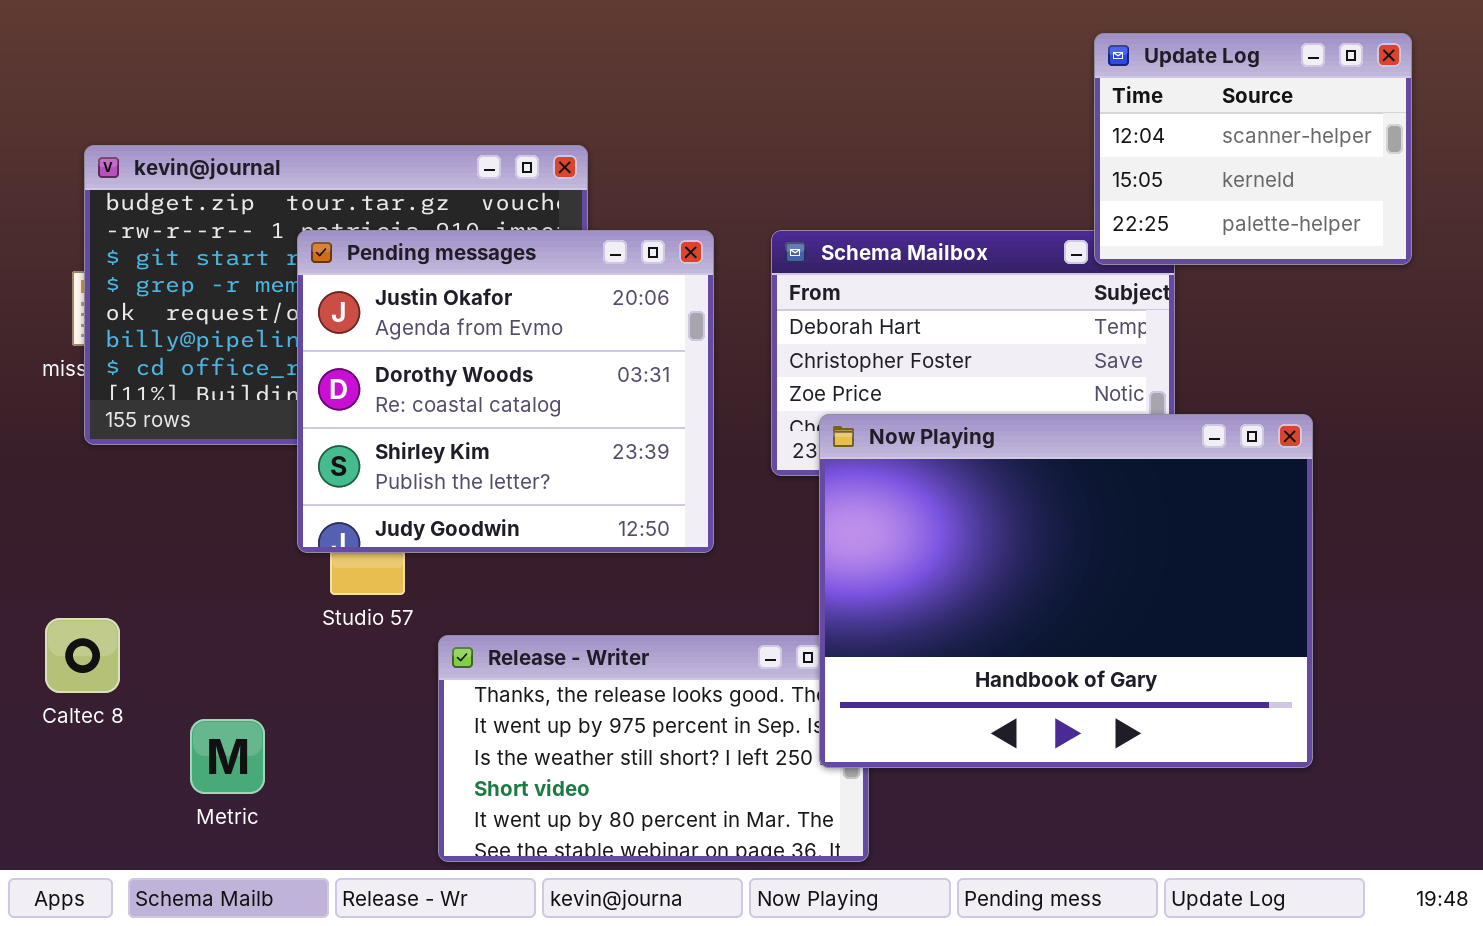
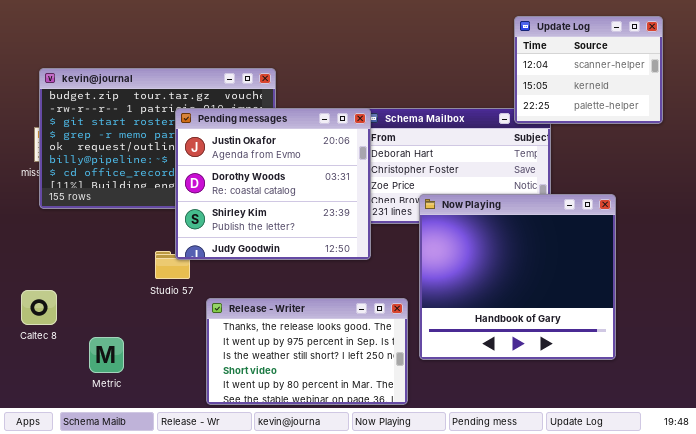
Pending messages: [297,230,714,553] -> [175,108,371,260], moved
Now Playing: [819,414,1313,768] -> [419,194,616,360], resized

